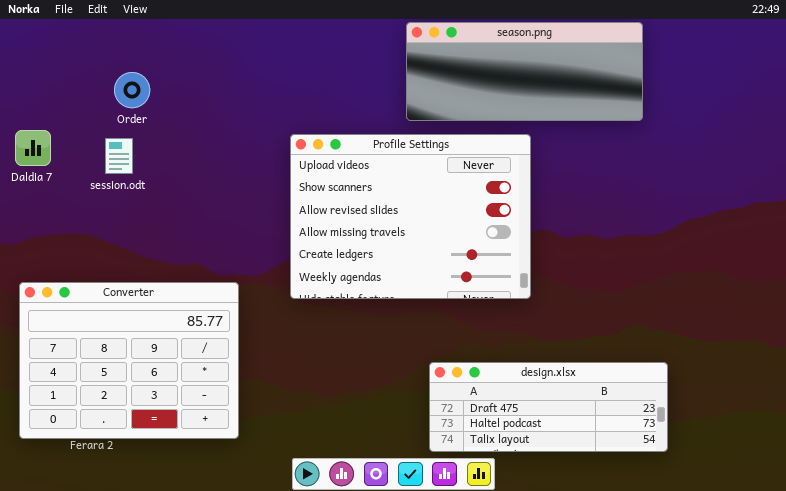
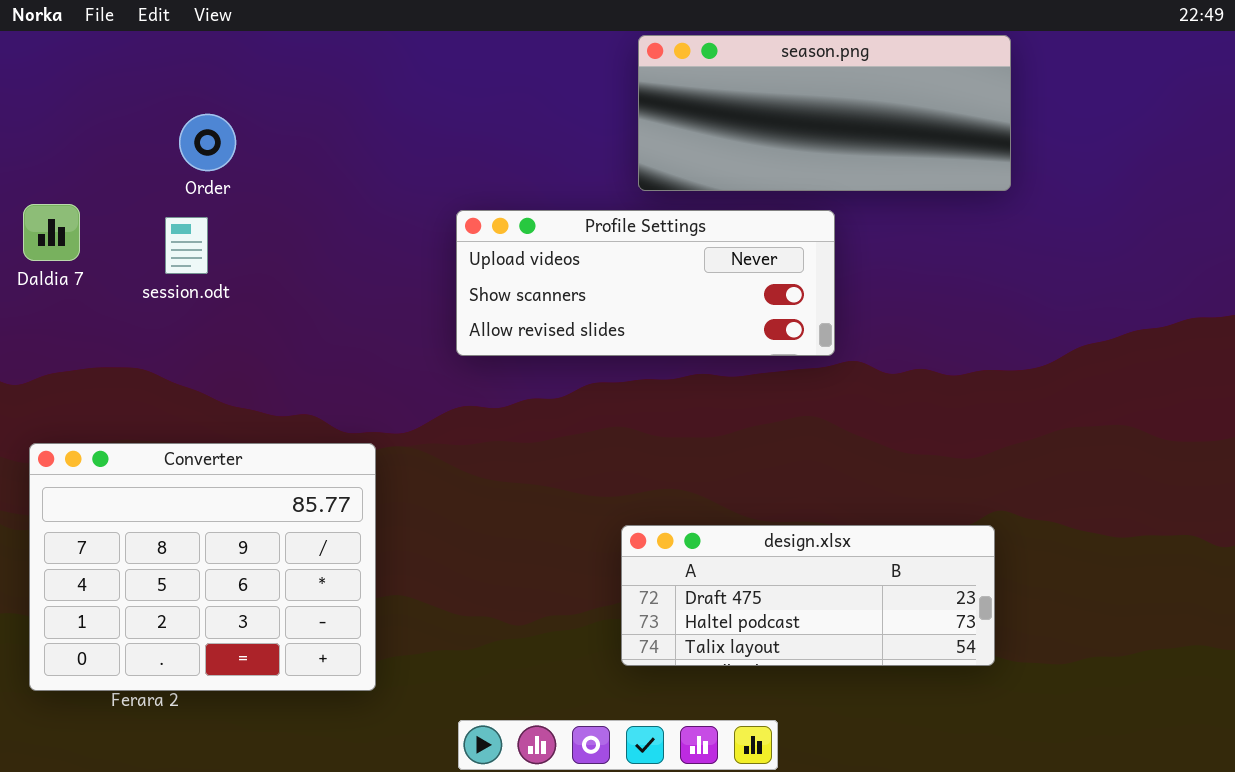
Profile Settings: [290,134,531,299] -> [456,210,835,356], resized
design.xlsx: [429,362,668,452] -> [621,525,995,666], moved

